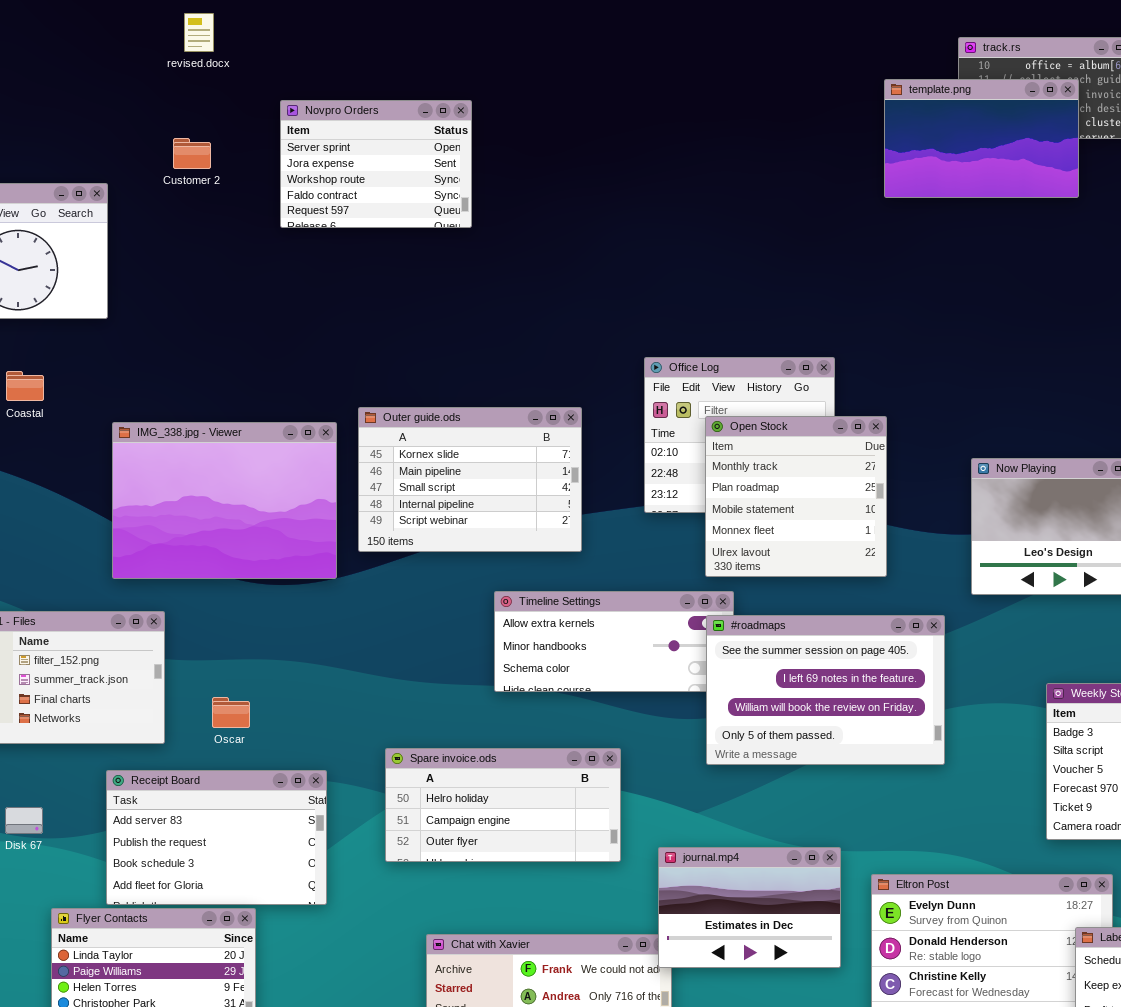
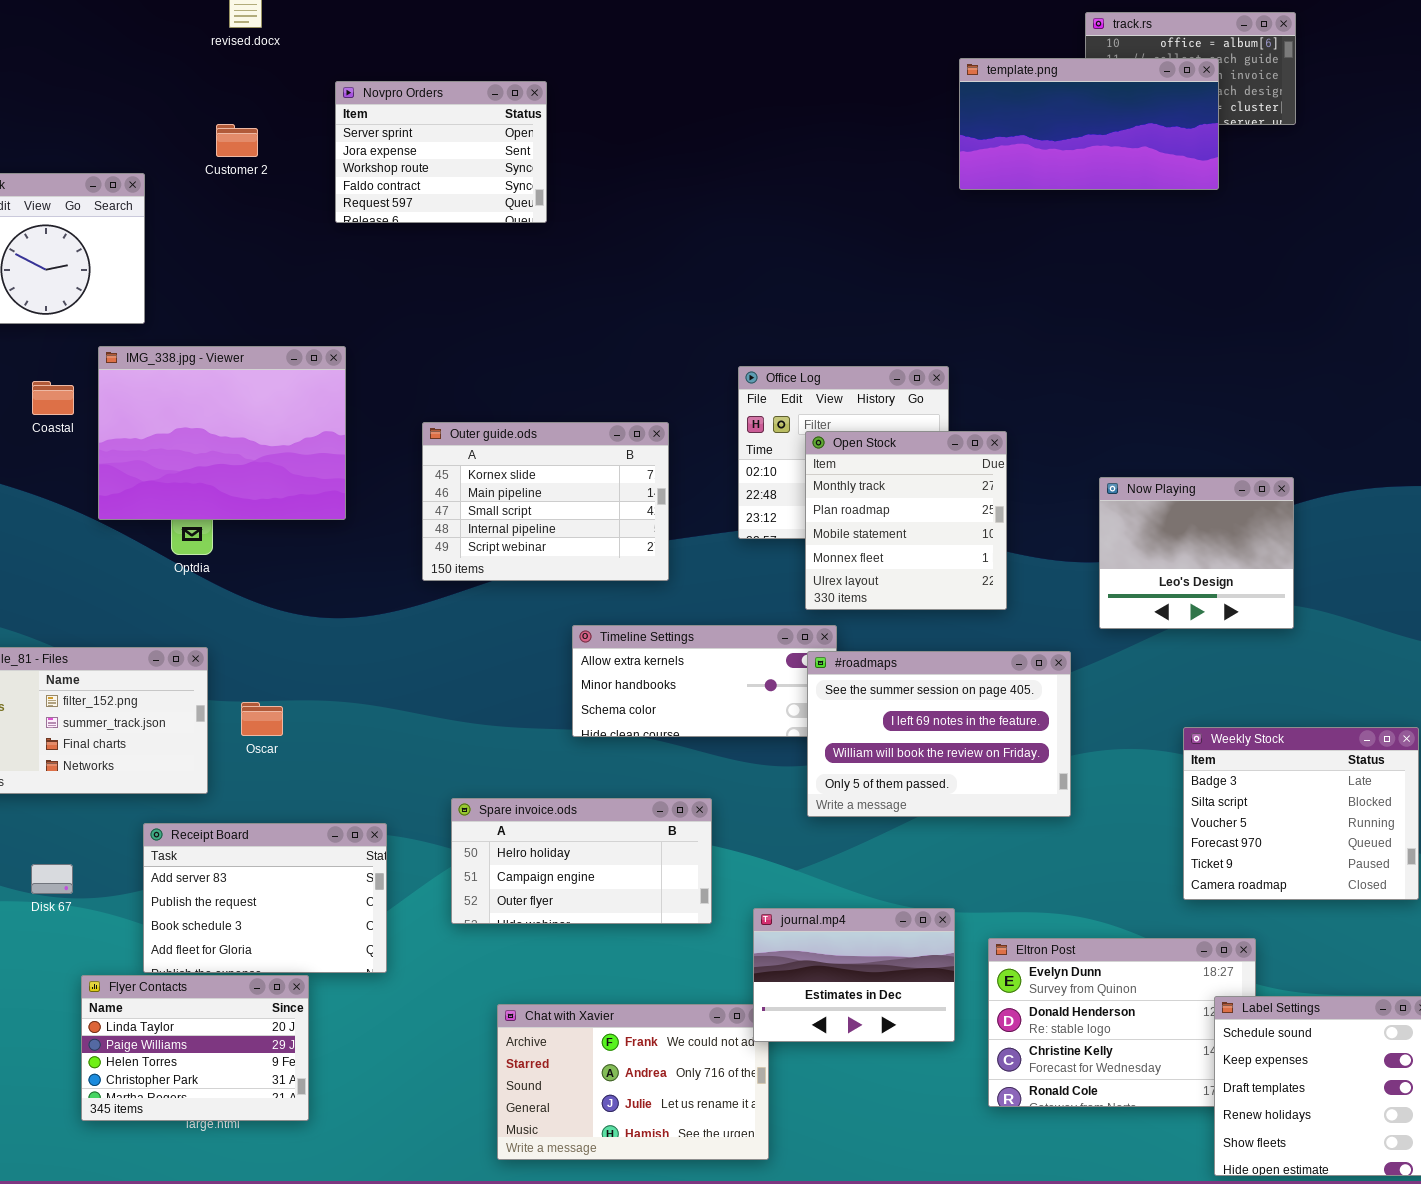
template.png: [884,79,1079,198] -> [959,58,1219,190], resized
IMG_338.jpg - Viewer: [112,422,337,579] -> [98,346,346,520], moved
Oscar: [212,697,250,728] -> [241,702,283,736], moved

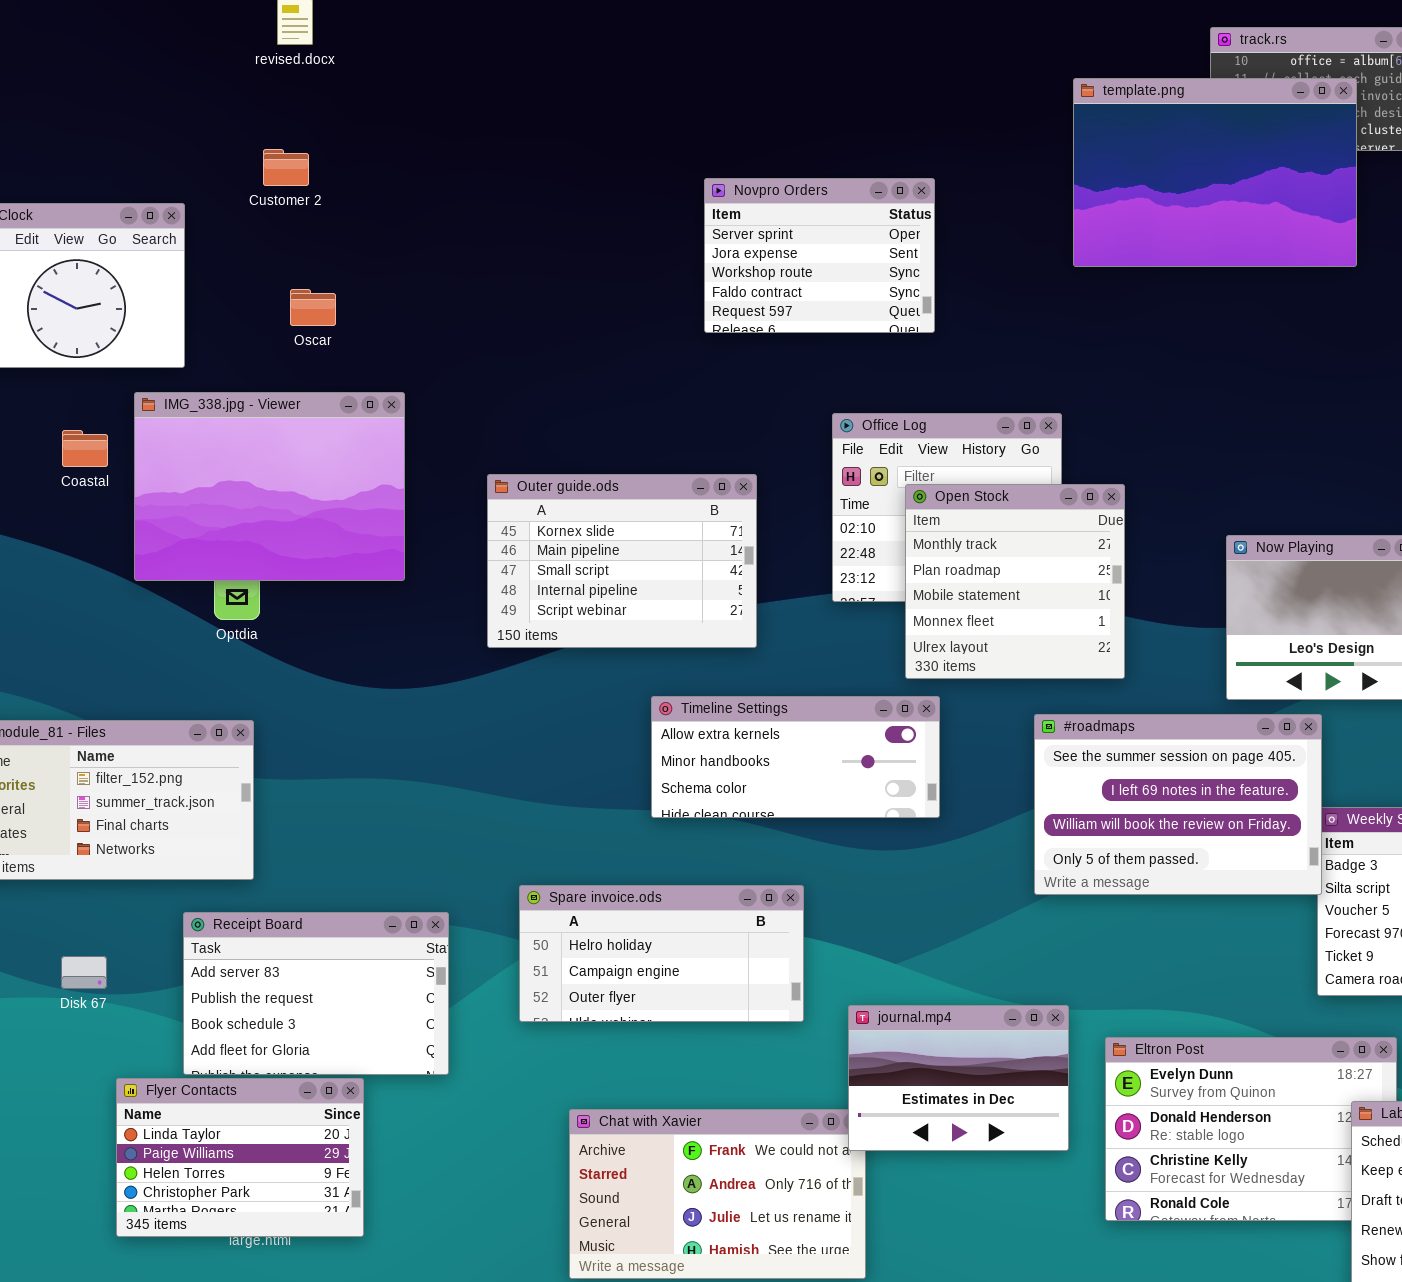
template.png: [959,58,1219,190] -> [1073,78,1357,267], resized
Novpro Orders: [335,81,547,223] -> [704,178,935,333], moved
#roadmaps: [807,651,1071,817] -> [1034,714,1322,895], moved
Oscar: [241,702,283,736] -> [290,289,336,326], moved

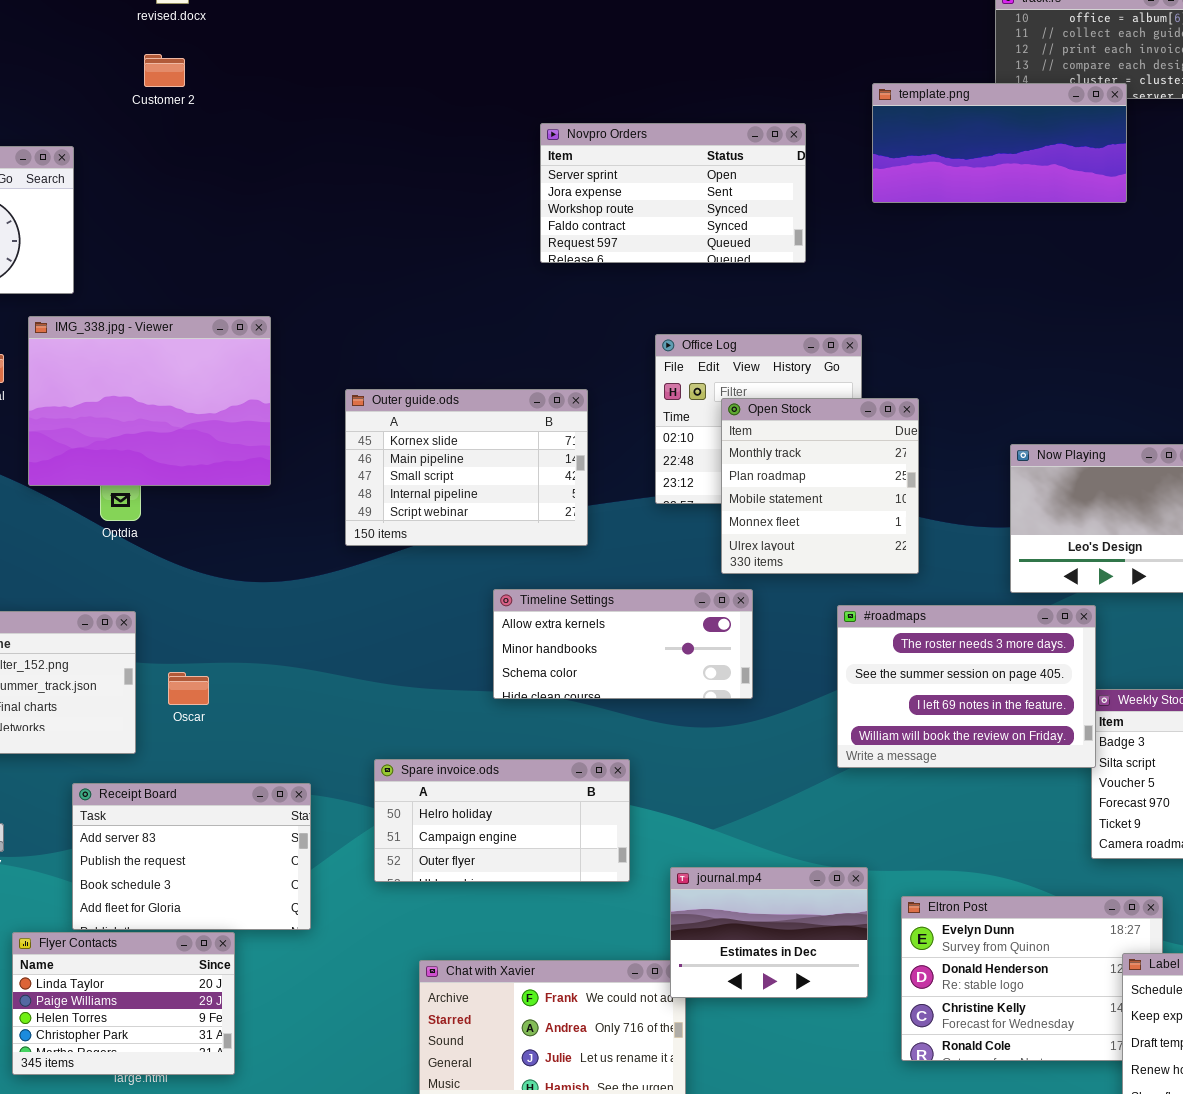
template.png: [1073,78,1357,267] -> [872,83,1127,203], resized
Customer 2: [263,149,309,186] -> [144,54,185,87], moved
Novpro Orders: [704,178,935,333] -> [540,123,806,263], resized
Oscar: [290,289,336,326] -> [168,672,209,705], moved
#roadmaps: [1034,714,1322,895] -> [837,605,1096,768], scrolled up 1 row

